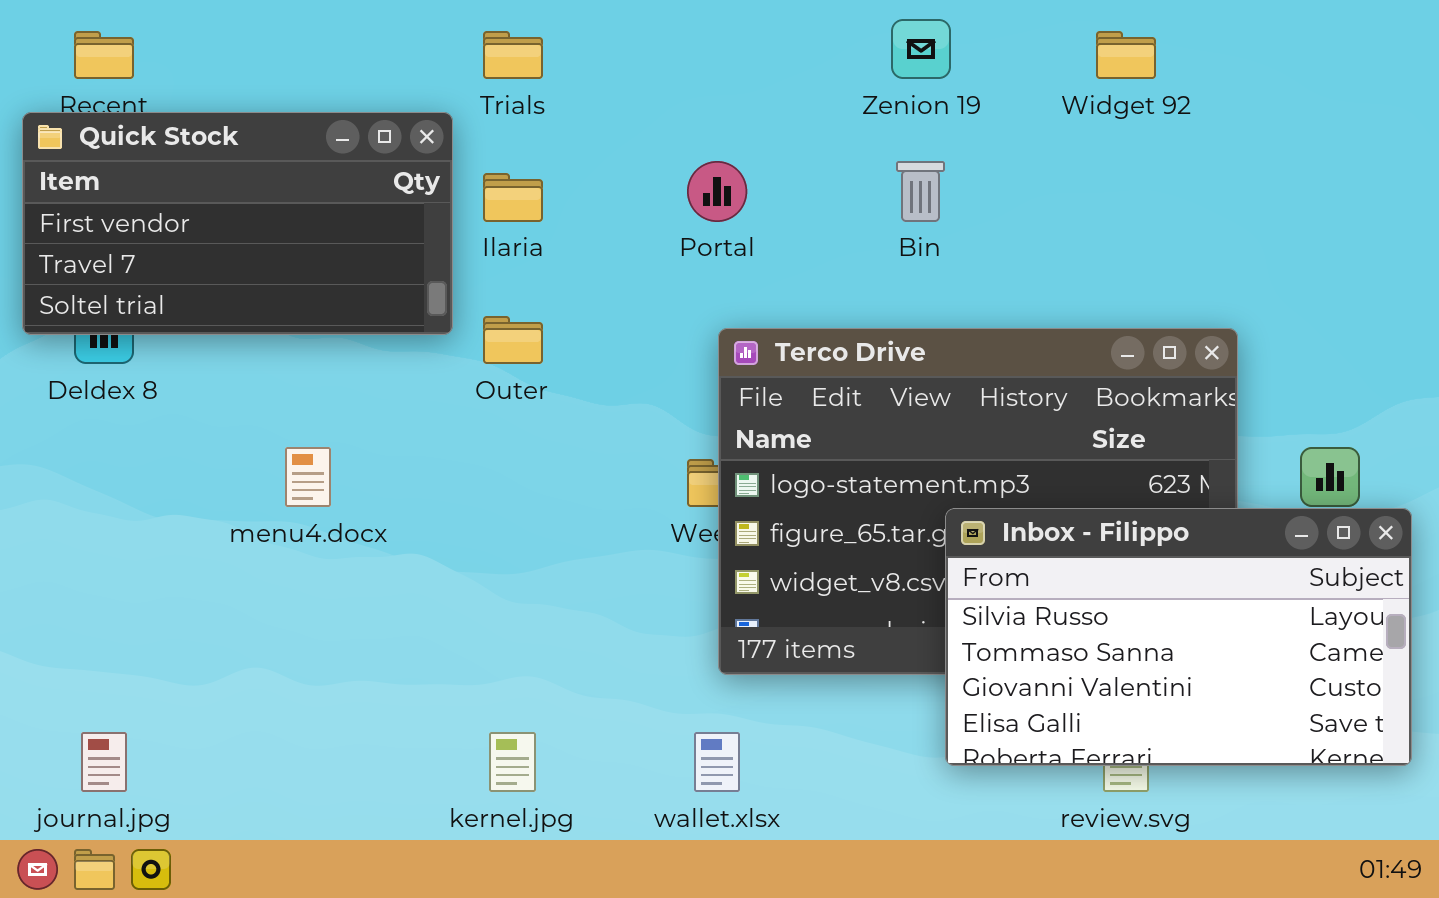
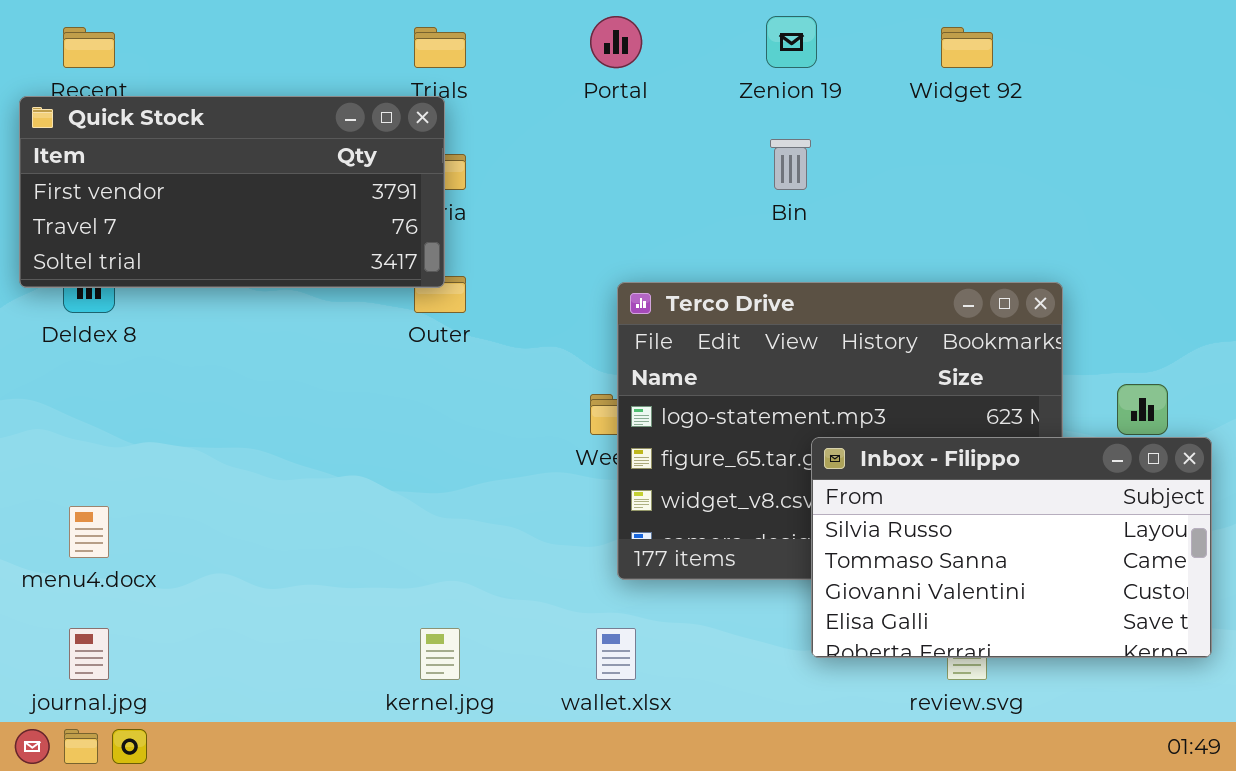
Quick Stock: [22,112,453,335] -> [19,96,445,288], resized
Portal: [687,161,747,222] -> [590,16,642,68], moved
menu4.docx: [285,447,331,507] -> [69,506,109,558], moved

